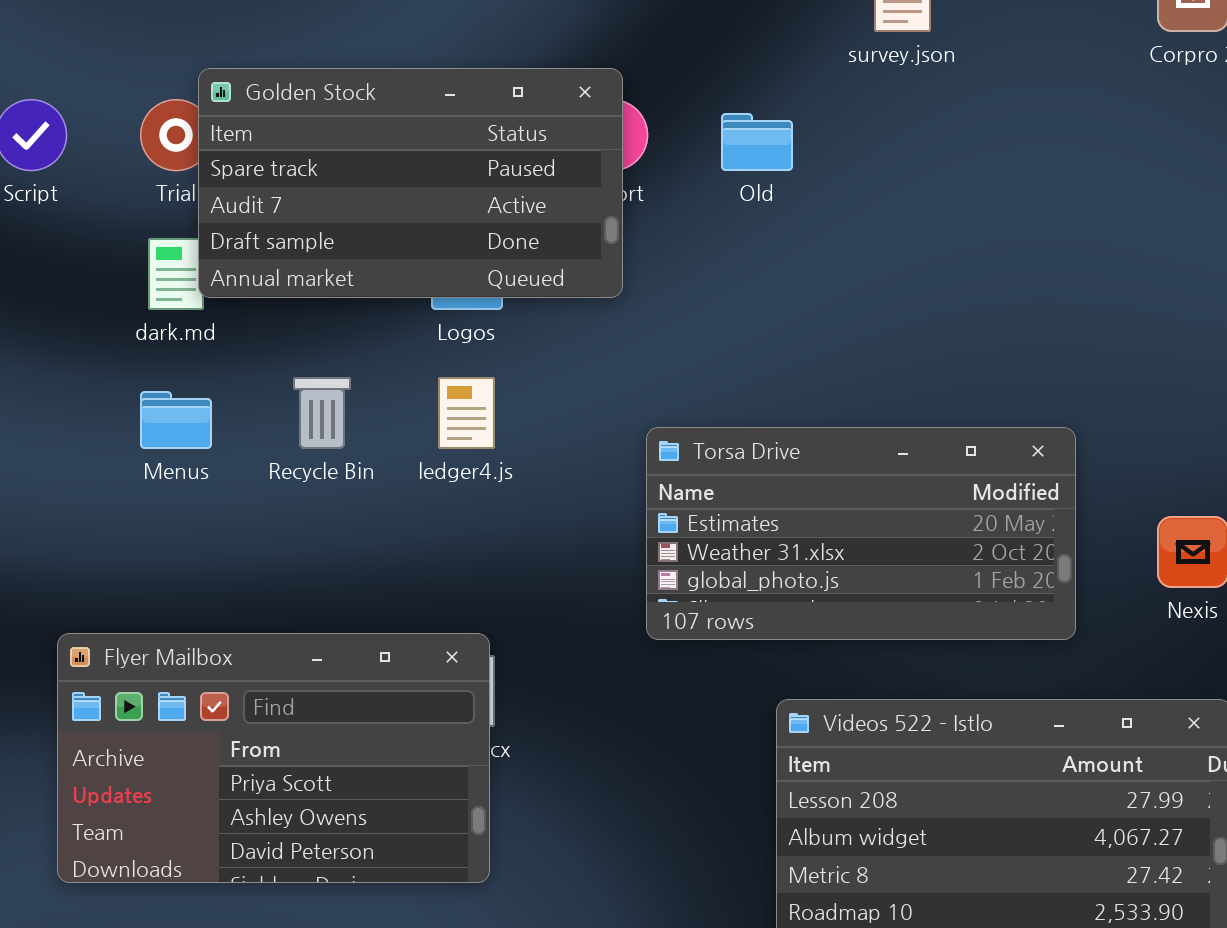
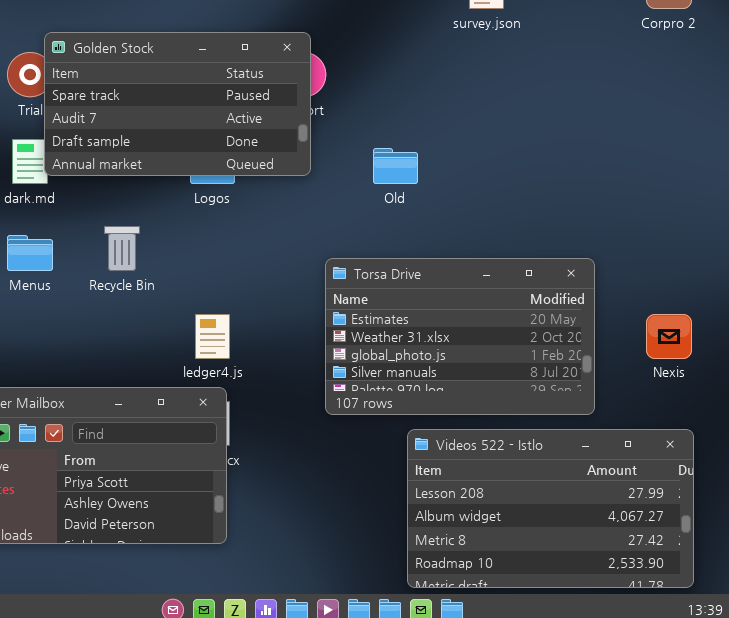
Old: [721,113,793,171] -> [373,148,418,184], moved
ledger4.js: [438,377,495,449] -> [195,314,230,359], moved
Torsa Drive: [646,427,1076,640] -> [325,258,595,415], resized

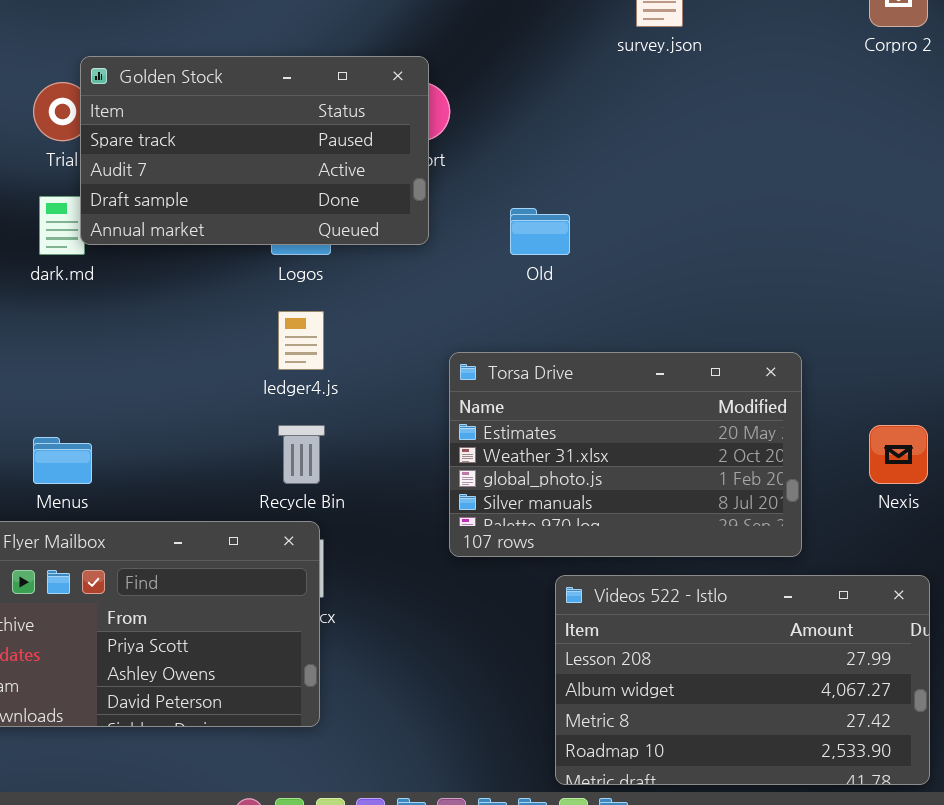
Recycle Bin: [104,226,140,271] -> [278,425,325,484], moved
Menus: [7,235,53,271] -> [33,437,92,484], moved
ledger4.js: [195,314,230,359] -> [278,311,324,370], moved

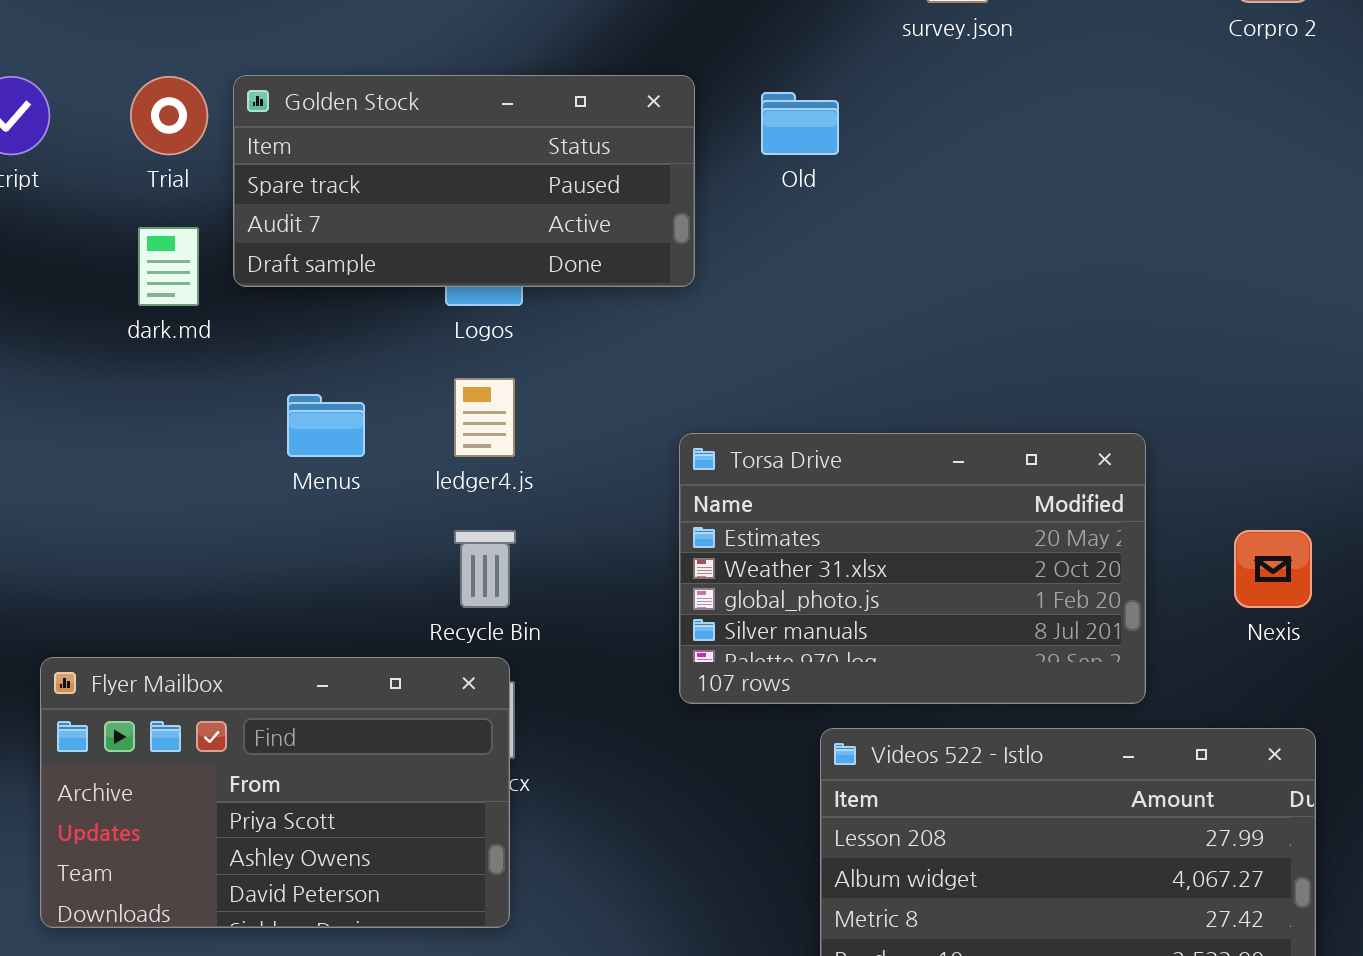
Golden Stock: [80,56,429,245] -> [233,75,695,287], moved, resized
Old: [510,208,570,255] -> [761,92,839,155], moved
Menus: [33,437,92,484] -> [287,394,365,457], moved

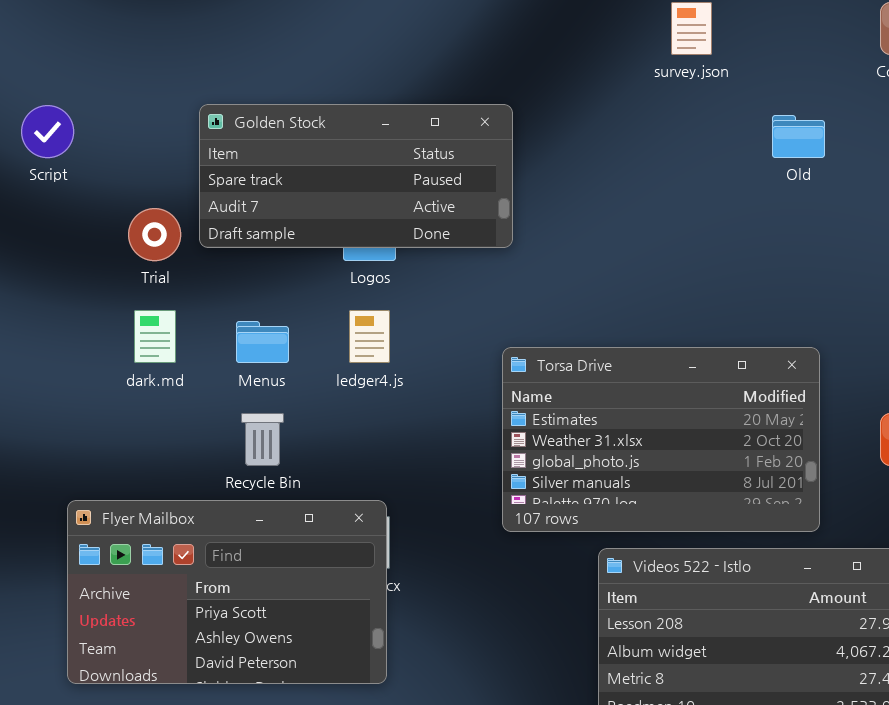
Trial: [130,76,208,155] -> [128,208,181,261], moved
Old: [761,92,839,155] -> [772,115,825,158], moved
dark.md: [138,227,199,306] -> [134,310,176,363], moved
Recycle Bin: [454,530,516,608] -> [241,413,284,466], moved

